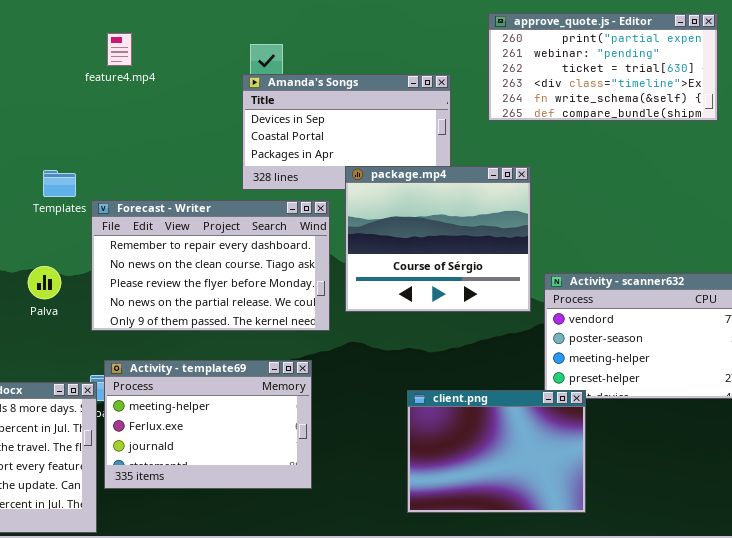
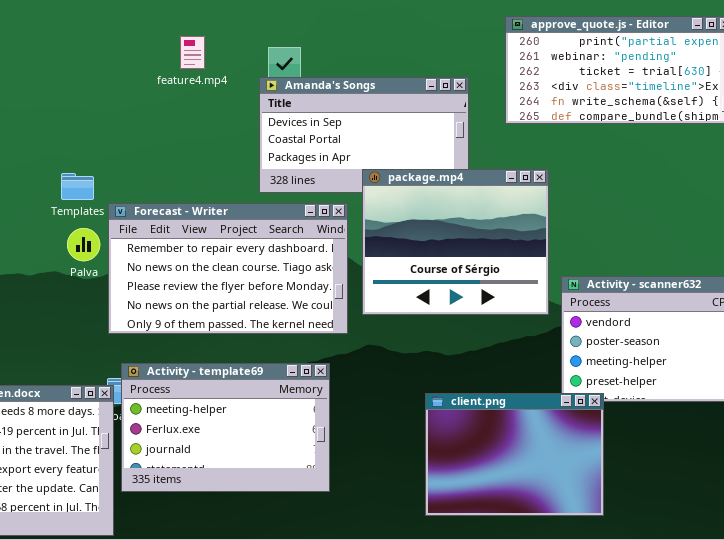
feature4.mp4: [107,33,132,66] -> [180,36,205,69], moved
Palva: [28,266,61,299] -> [67,228,100,261], moved

